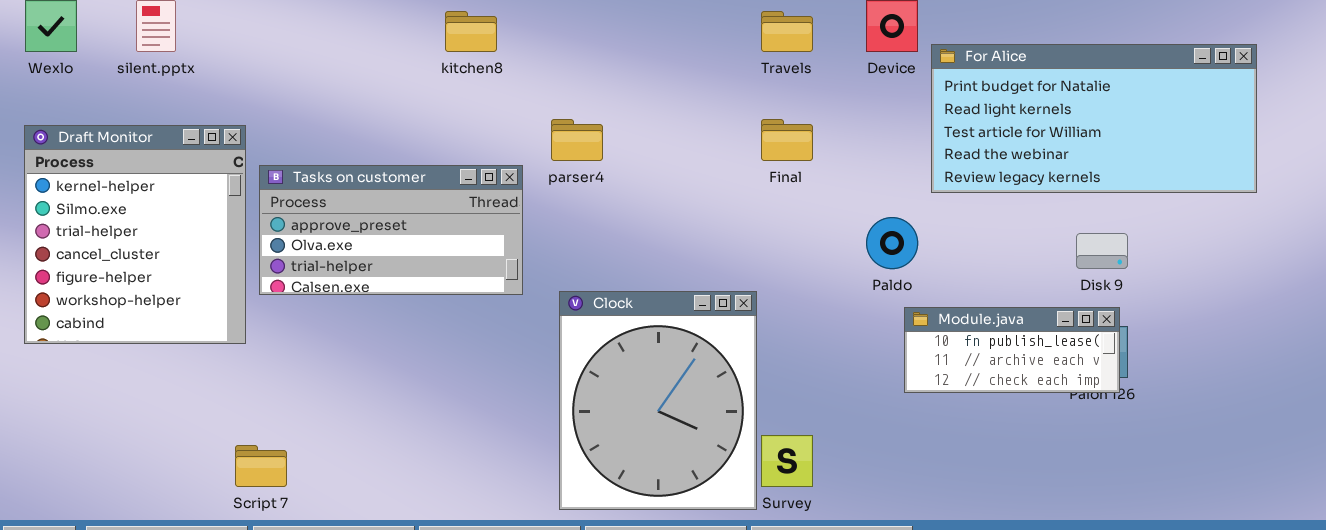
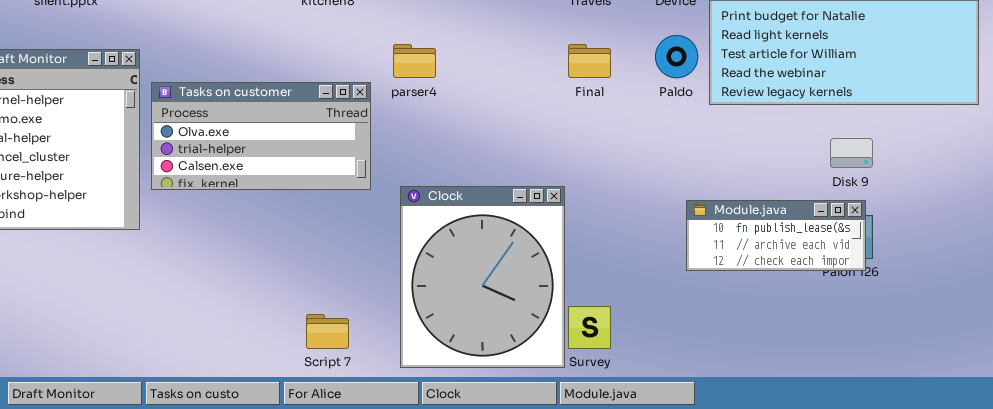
Tasks on customer: [259,165,523,295] -> [151,82,371,190], scrolled down 1 row
Paldo: [866,217,918,269] -> [655,35,698,78], moved
Script 7: [235,445,287,487] -> [306,314,349,349], moved

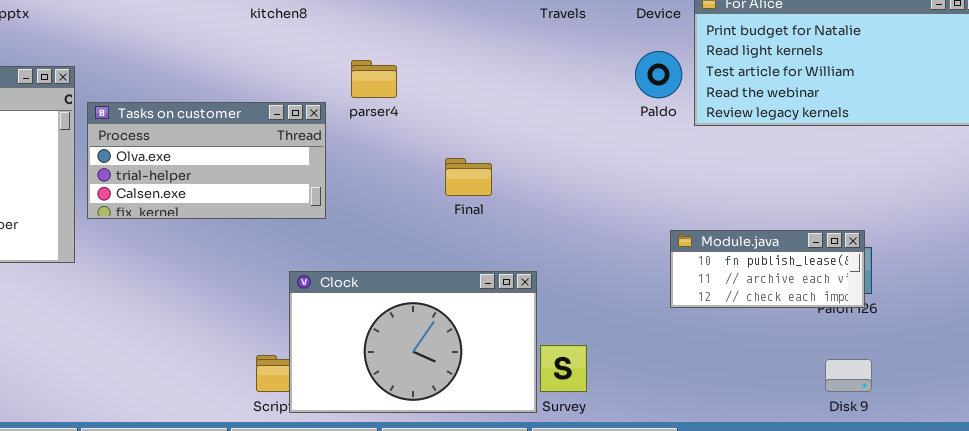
Final: [568,44,611,78] -> [445,158,492,196], moved
Disk 9: [830,138,873,168] -> [825,359,872,392], moved
Clock: [400,186,565,368] -> [289,271,537,413], resized

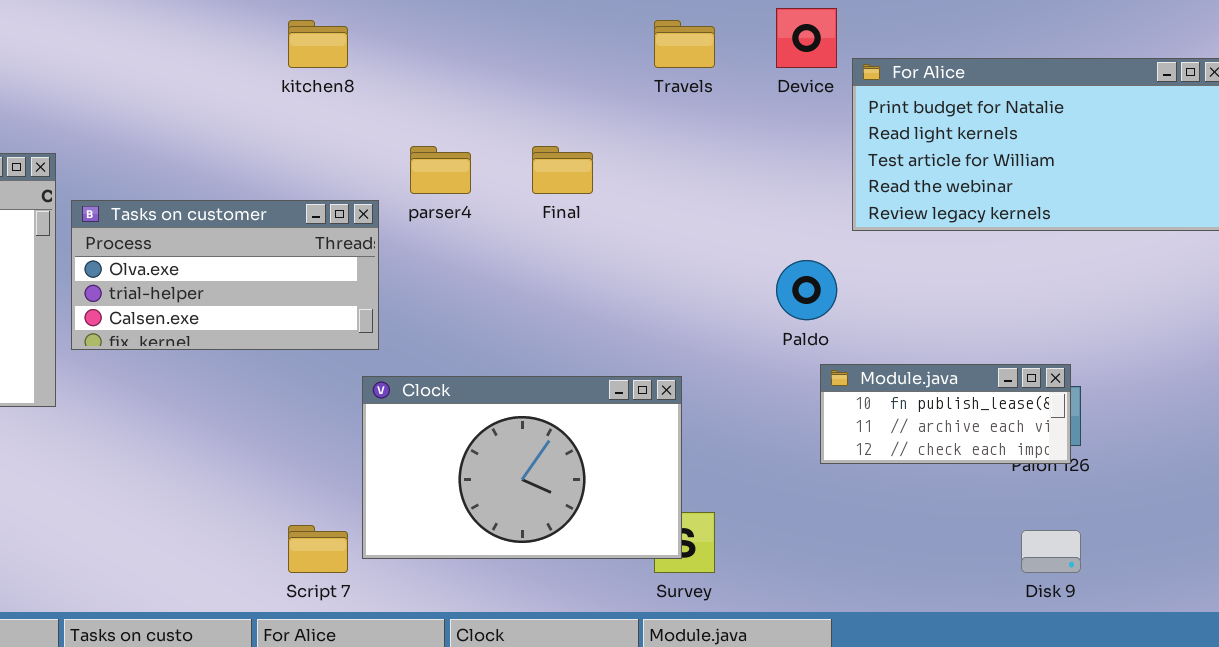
Paldo: [635,51,682,98] -> [776,260,837,320], moved
Final: [445,158,492,196] -> [532,146,593,194], moved
Clock: [289,271,537,413] -> [362,376,682,559], moved

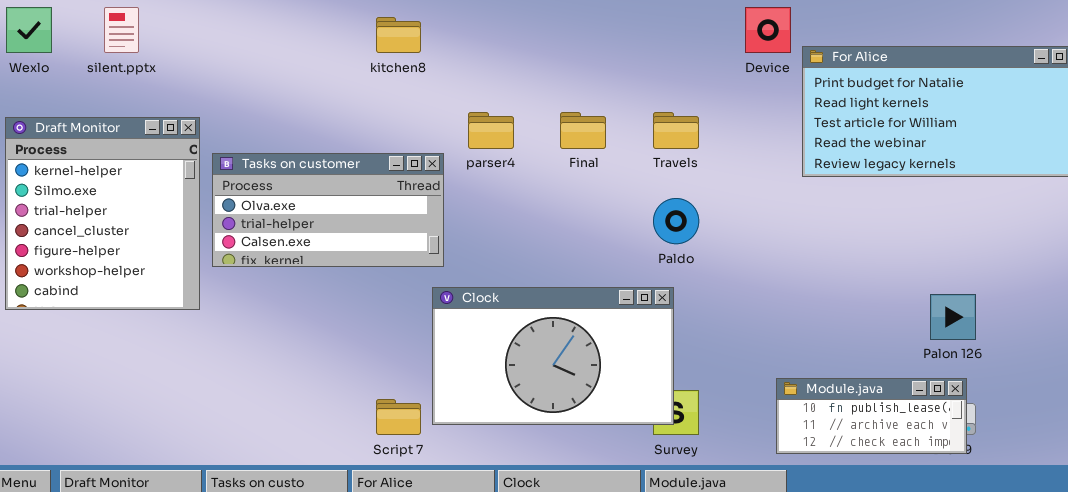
Travels: [654,20,715,68] -> [653,112,699,149], moved
Paldo: [776,260,837,320] -> [653,198,699,244], moved
Module.java: [820,364,1071,464] -> [776,378,967,454], moved

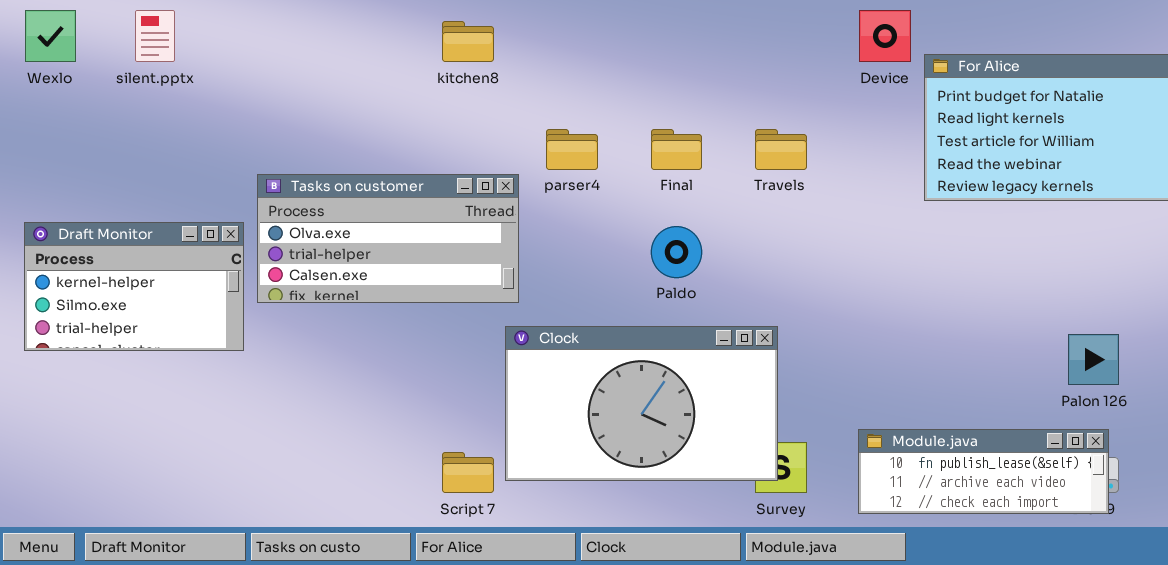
Draft Monitor: [5,117,200,310] -> [24,222,244,351], resized
Paldo: [653,198,699,244] -> [651,226,702,278], moved
Module.java: [776,378,967,454] -> [858,429,1109,514], resized

